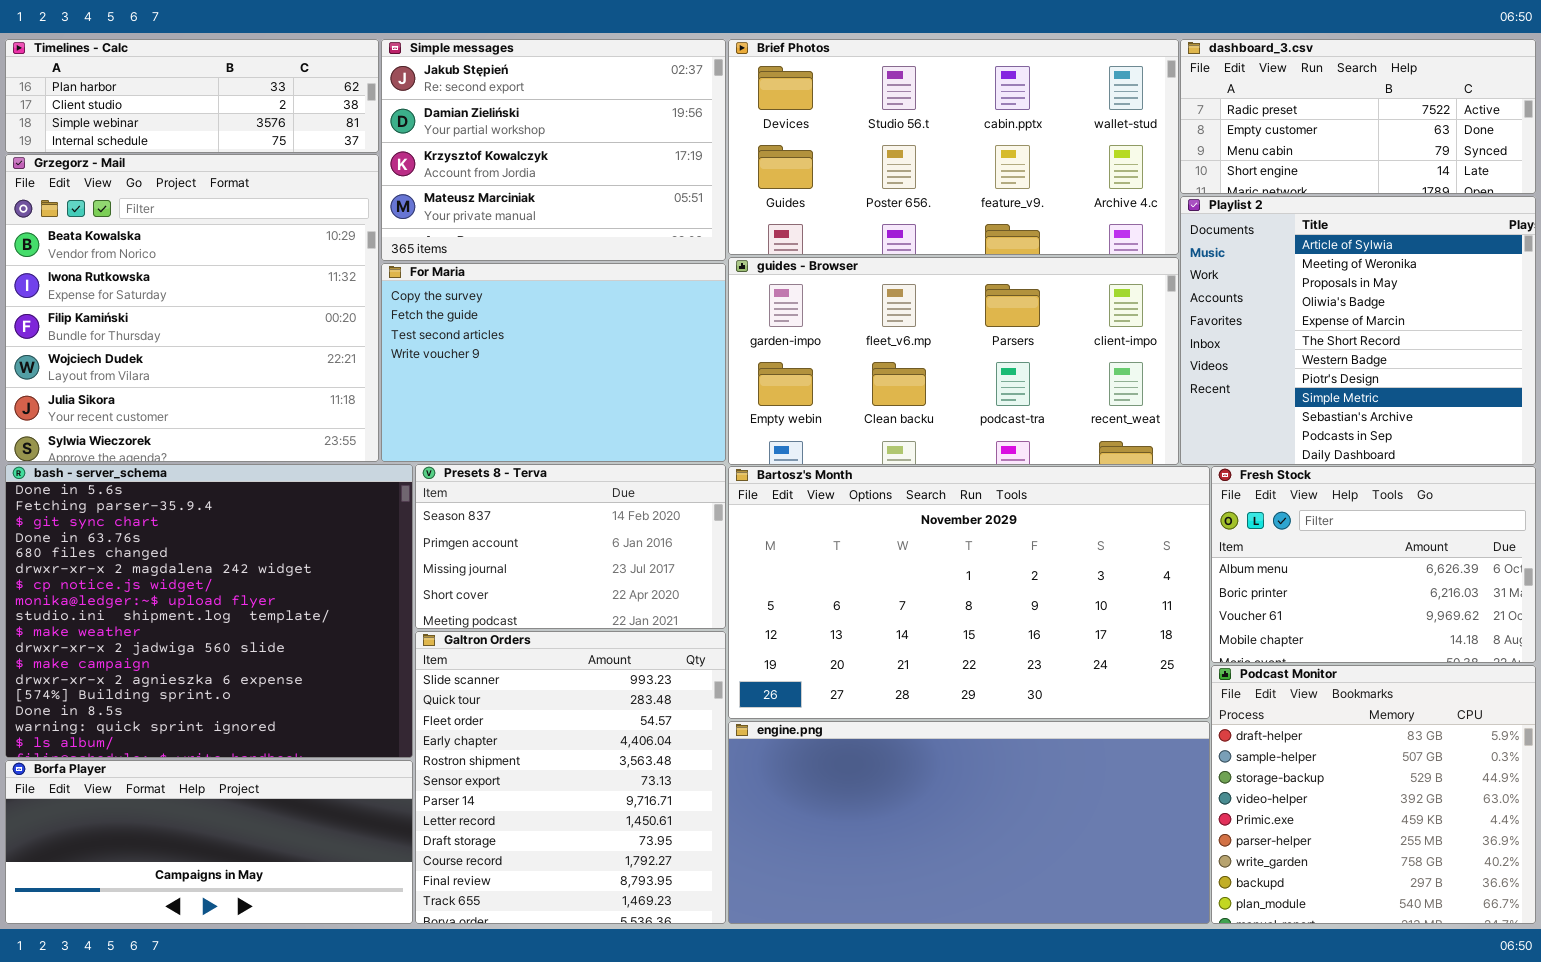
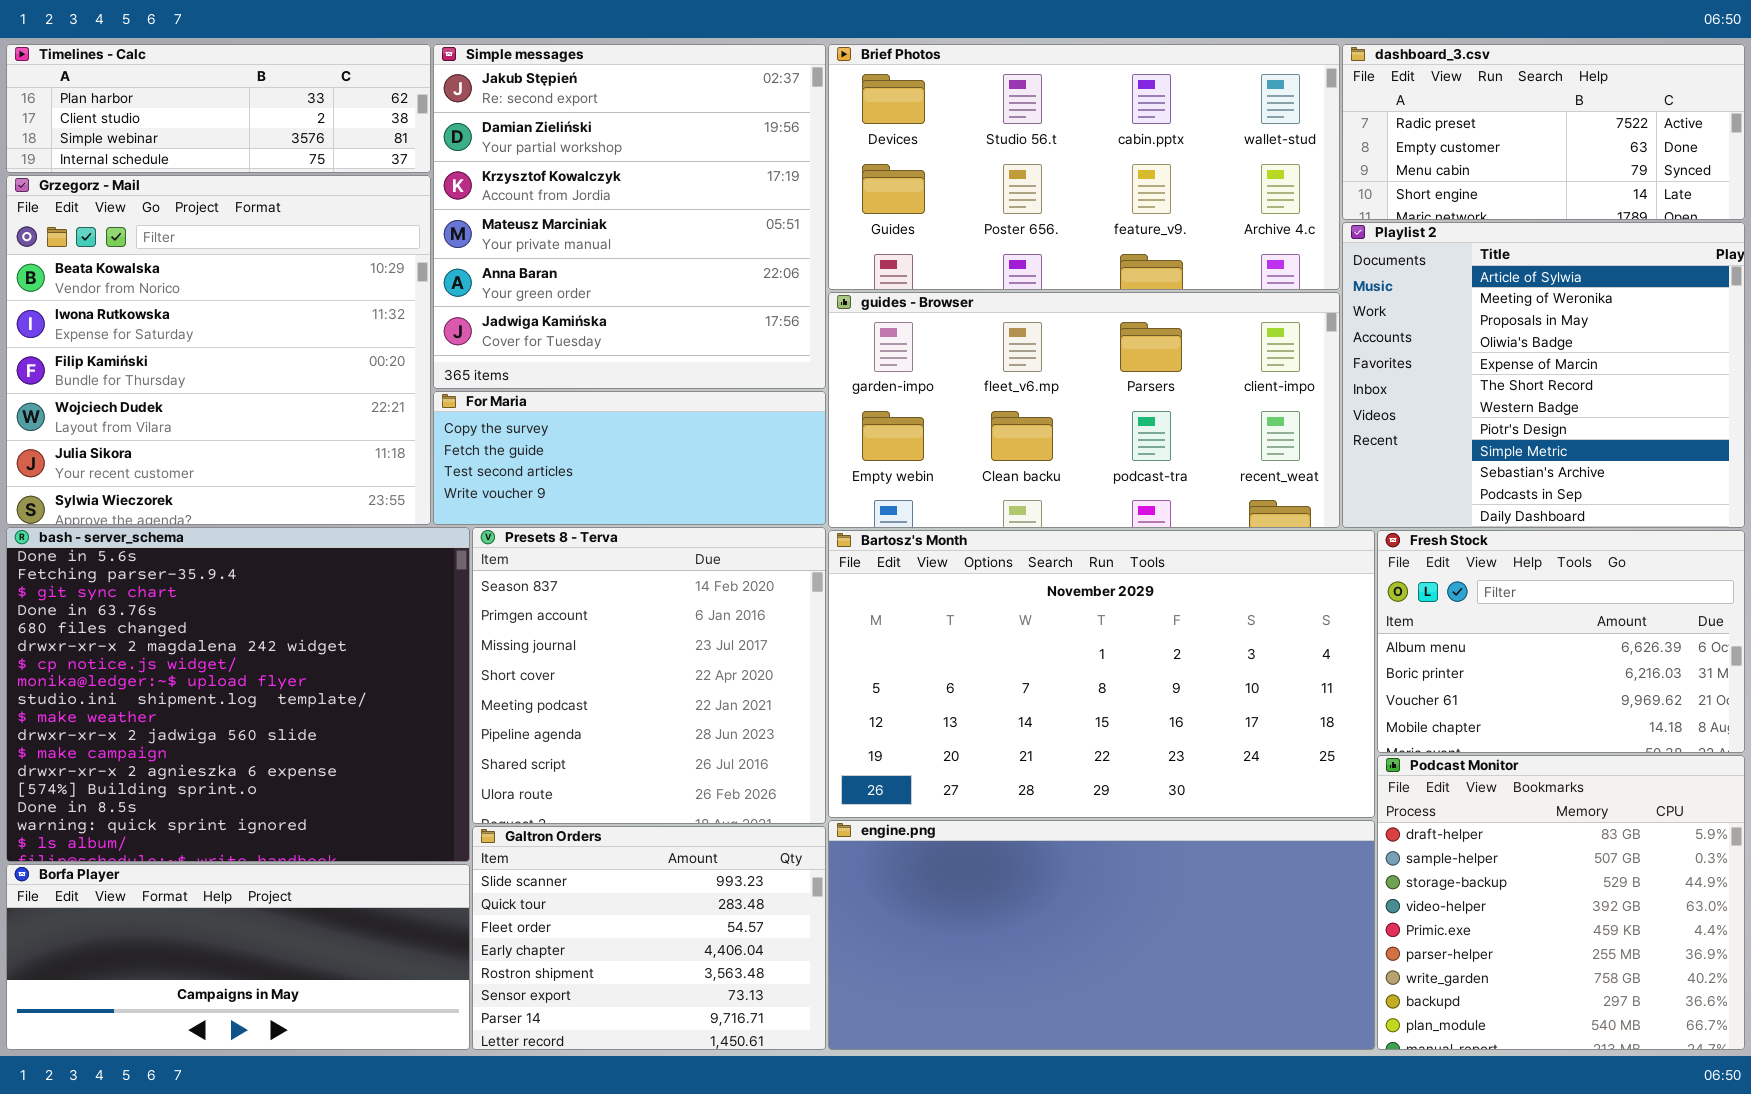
Simple messages: [381,39,726,261] -> [433,44,826,389], resized
For Maria: [381,263,726,462] -> [433,391,826,525], resized
Presets 8 - Terva: [415,464,726,629] -> [472,527,826,824], resized
Galtron Orders: [415,631,726,924] -> [472,826,826,1050], resized

